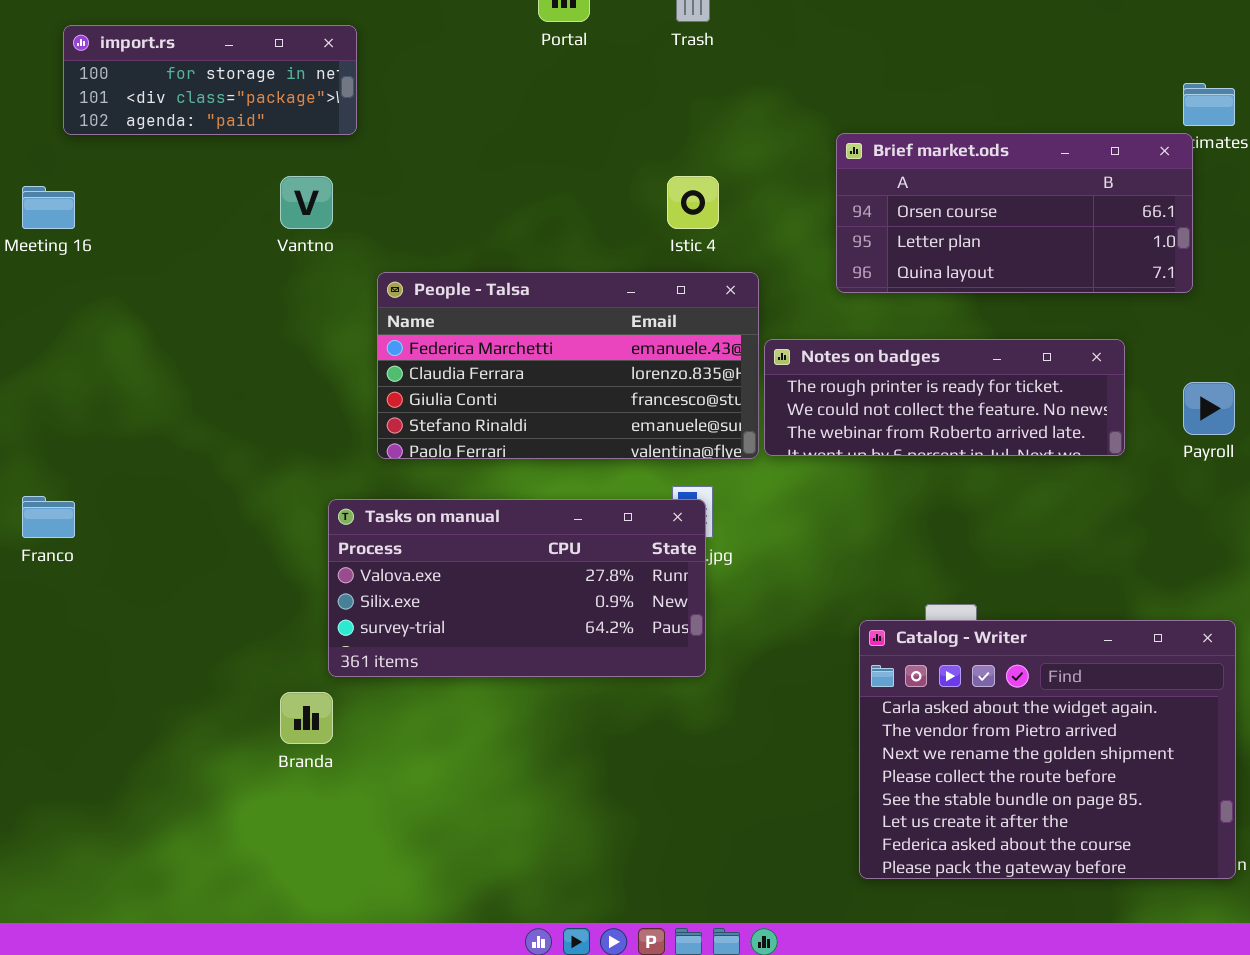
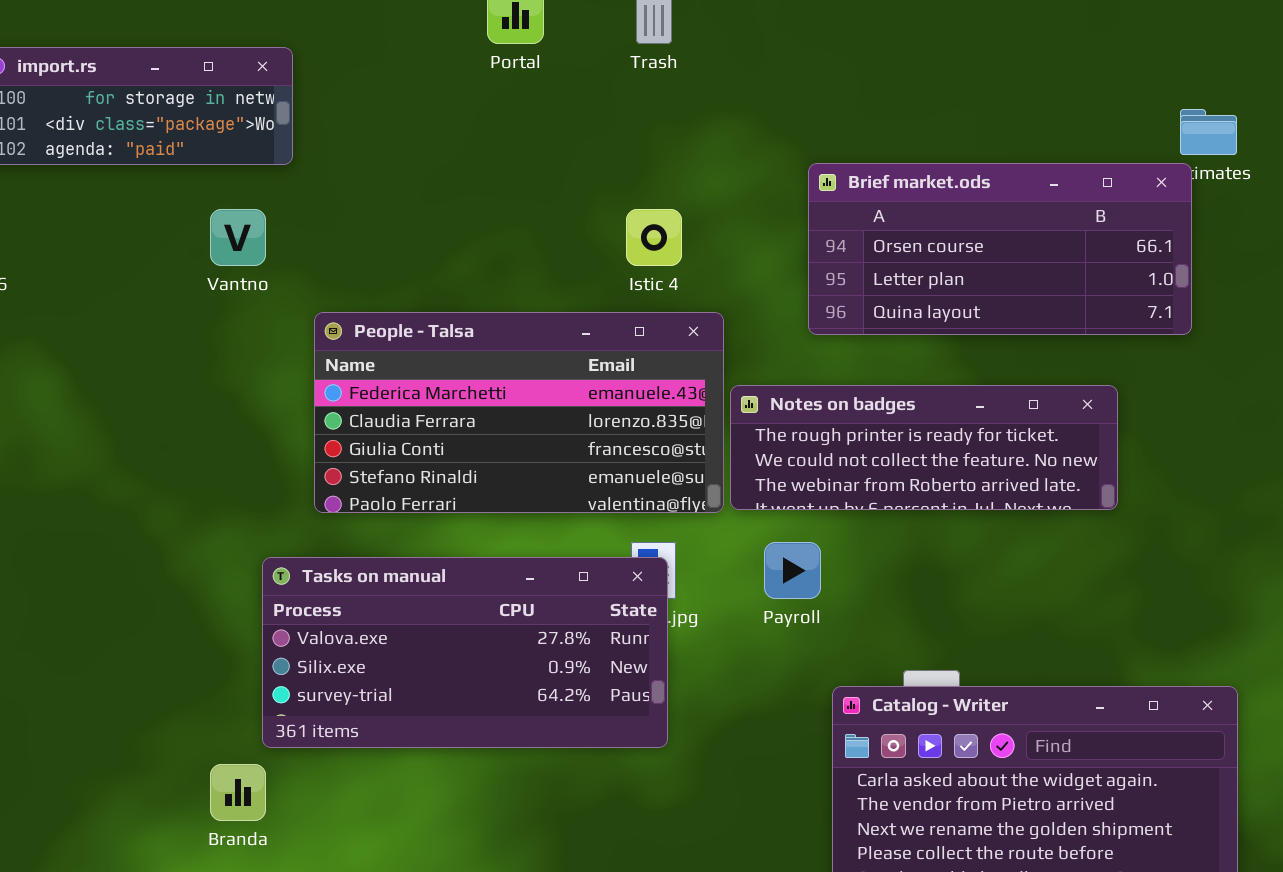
Payroll: [1183,382,1235,435] -> [764,542,821,599], moved

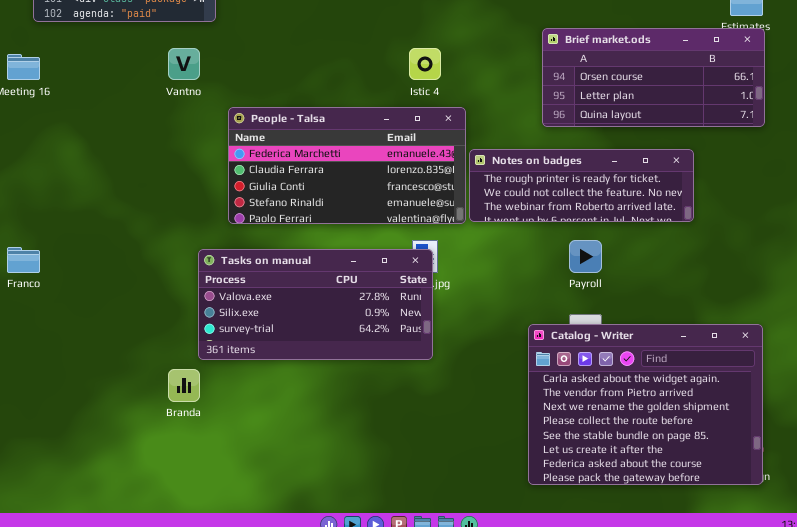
Brief market.ods: [808,163,1192,335] -> [542,28,765,127], moved
Payroll: [764,542,821,599] -> [569,240,602,273], moved

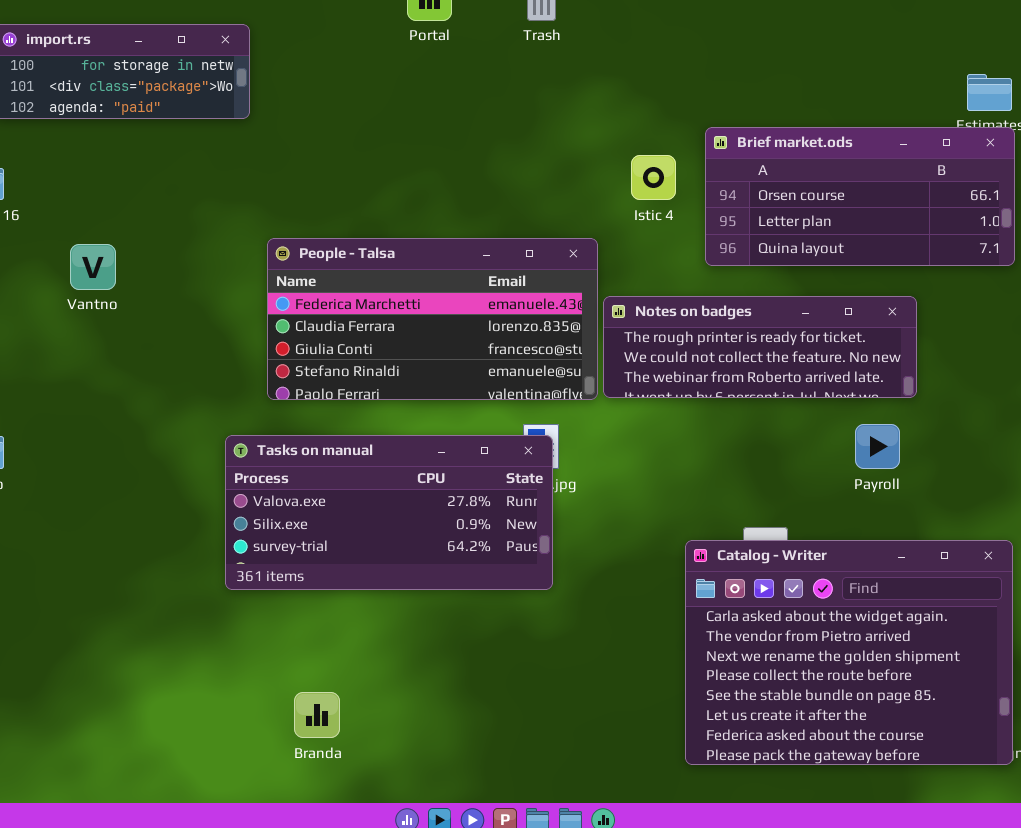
Vantno: [168,48,200,80] -> [70,244,116,290], moved
Istic 4: [409,48,441,80] -> [631,155,676,200], moved
Payroll: [569,240,602,273] -> [855,424,900,469], moved
Branda: [168,369,200,402] -> [294,692,340,738], moved

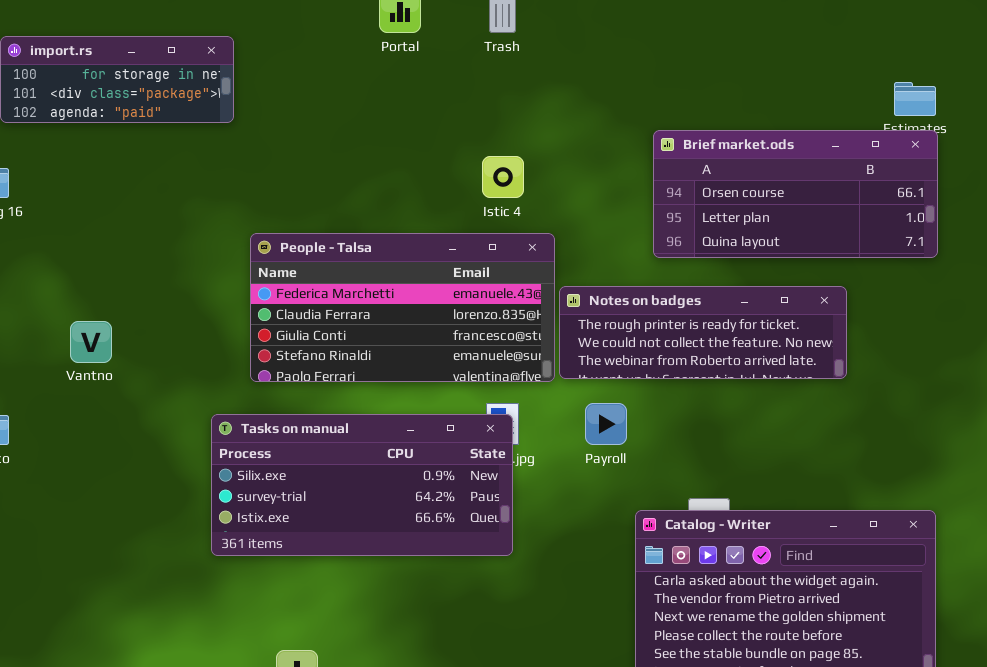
Istic 4: [631,155,676,200] -> [482,156,524,198], moved
Vantno: [70,244,116,290] -> [70,321,112,363], moved
Payroll: [855,424,900,469] -> [585,403,627,445], moved
Tasks on manual: [225,435,553,590] -> [211,414,513,556], scrolled down 1 row

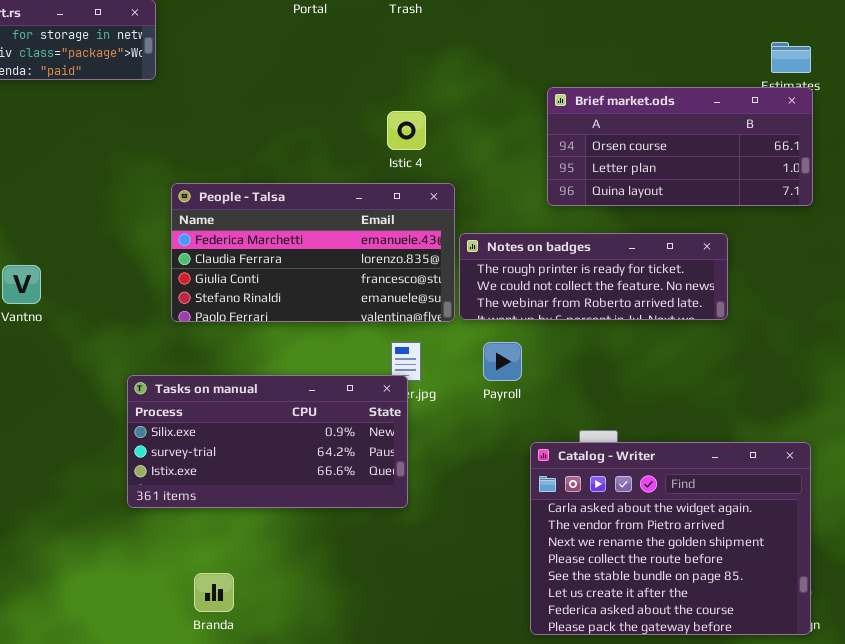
Tasks on manual: [211,414,513,556] -> [127,375,408,508], moved

